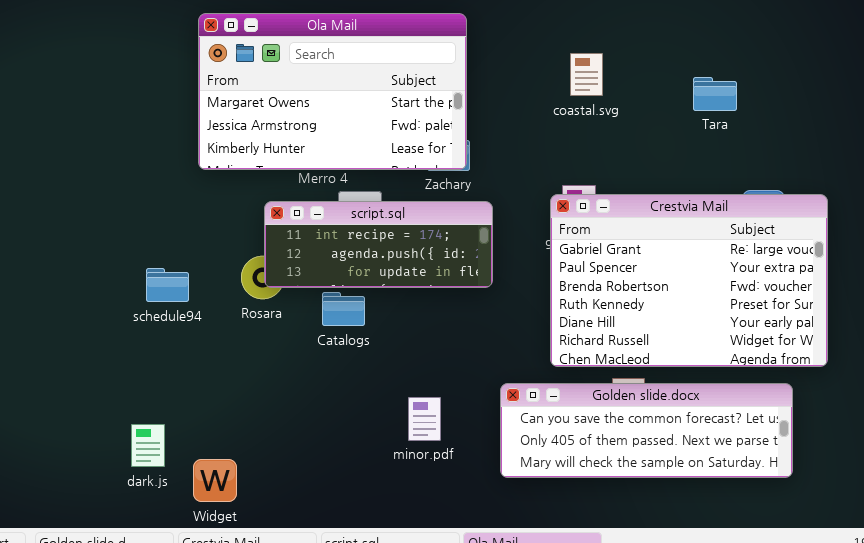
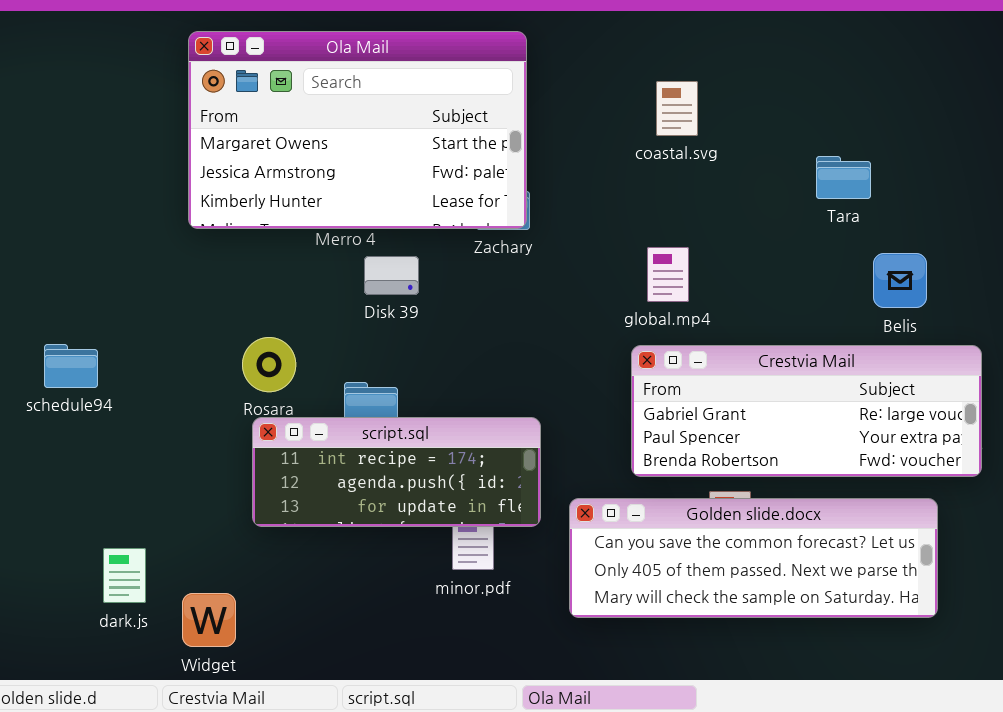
Tara: [693,77,737,111] -> [816,156,871,199], moved
Crestvia Mail: [550,194,828,367] -> [631,345,982,477], resized
script.sql: [264,201,493,288] -> [252,417,541,527], moved
schedule94: [146,268,189,302] -> [44,344,98,388], moved

